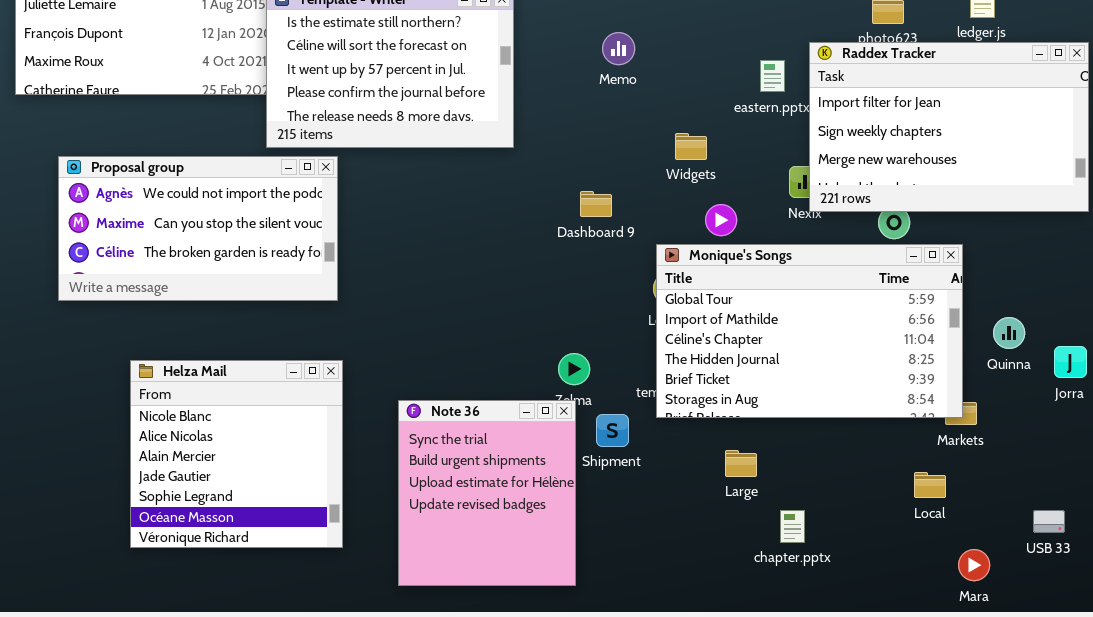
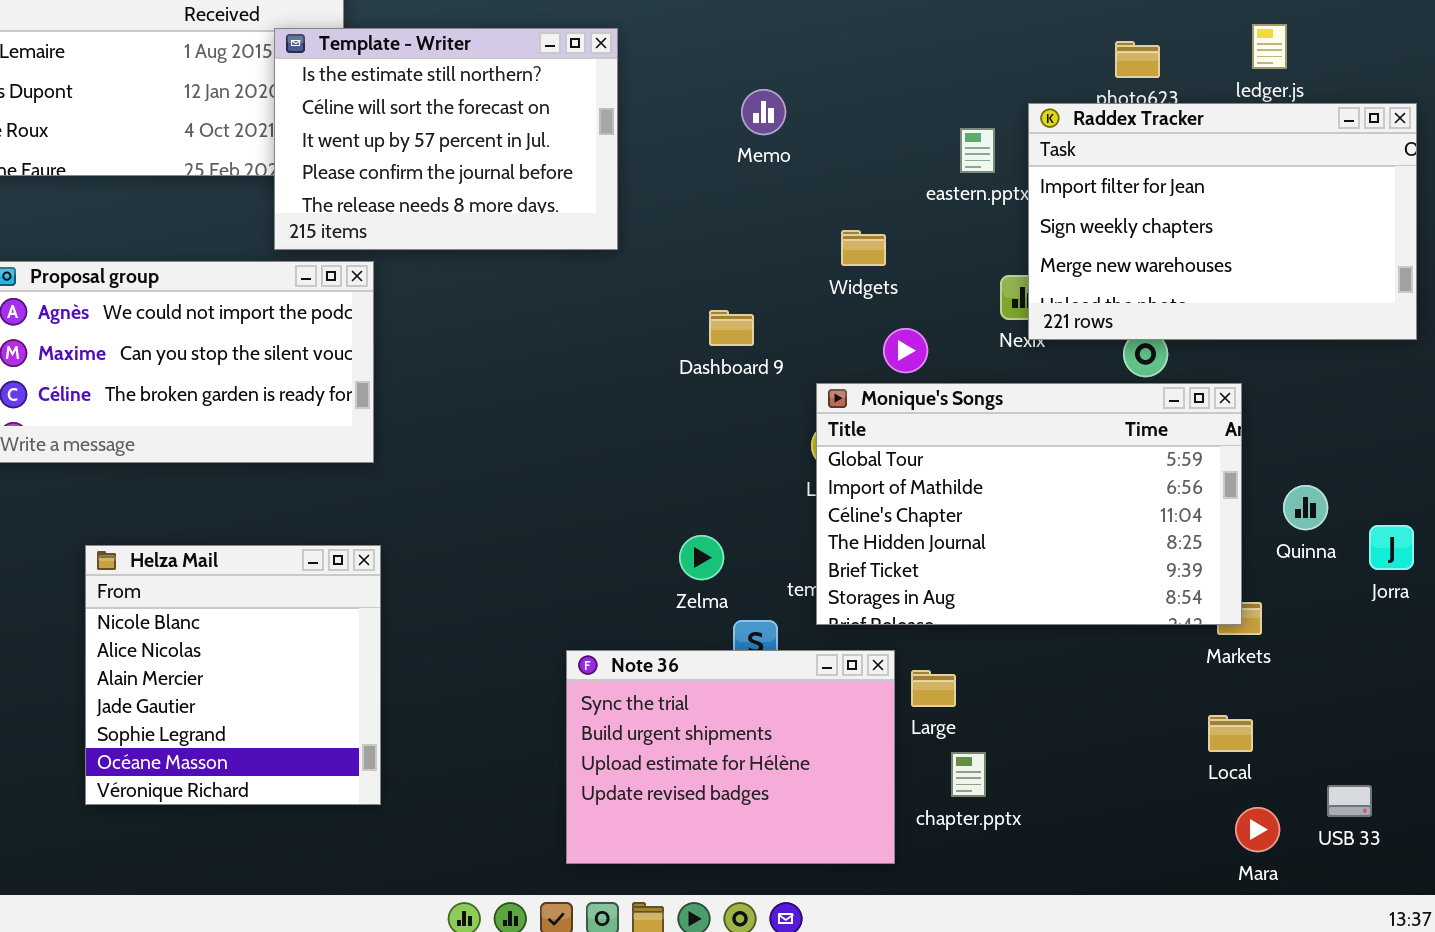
Note 36: [398,400,576,586] -> [566,650,895,864], moved, resized
Local: [914,472,946,498] -> [1208,715,1253,752], moved
chapter.pptx: [780,510,805,543] -> [951,752,986,797], moved
USB 33: [1033,510,1065,533] -> [1327,785,1372,817], moved

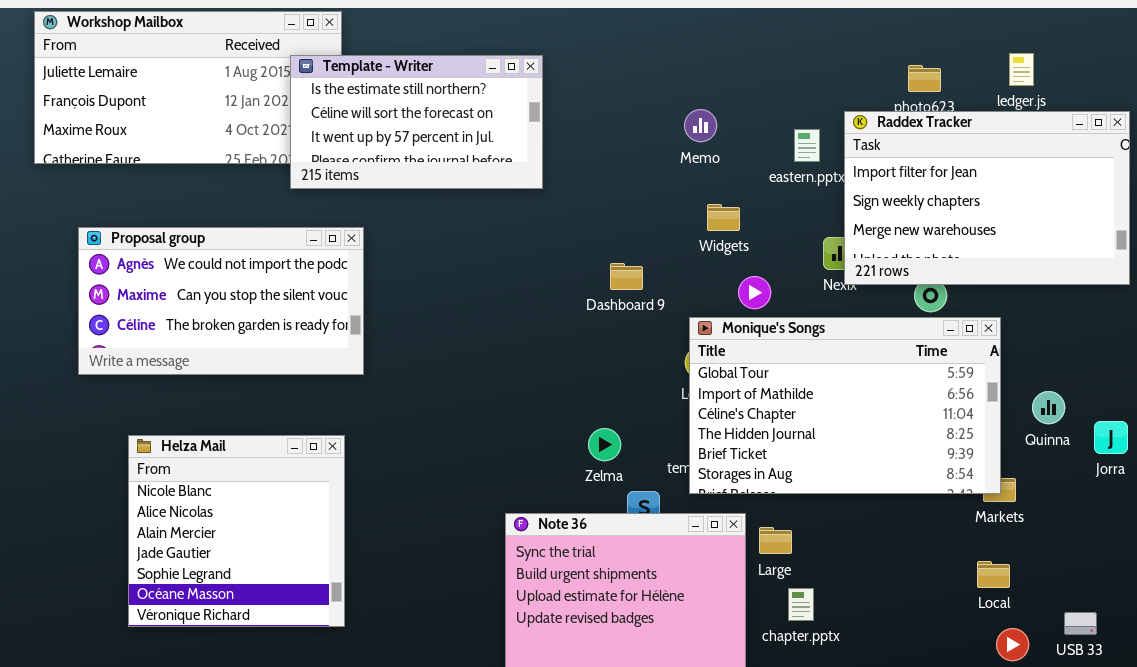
Template - Writer: [274,28,618,250] -> [290,55,543,189], resized
Memo: [741,89,786,135] -> [684,109,717,142], moved
Helza Mail: [85,545,381,805] -> [128,435,345,627], moved

